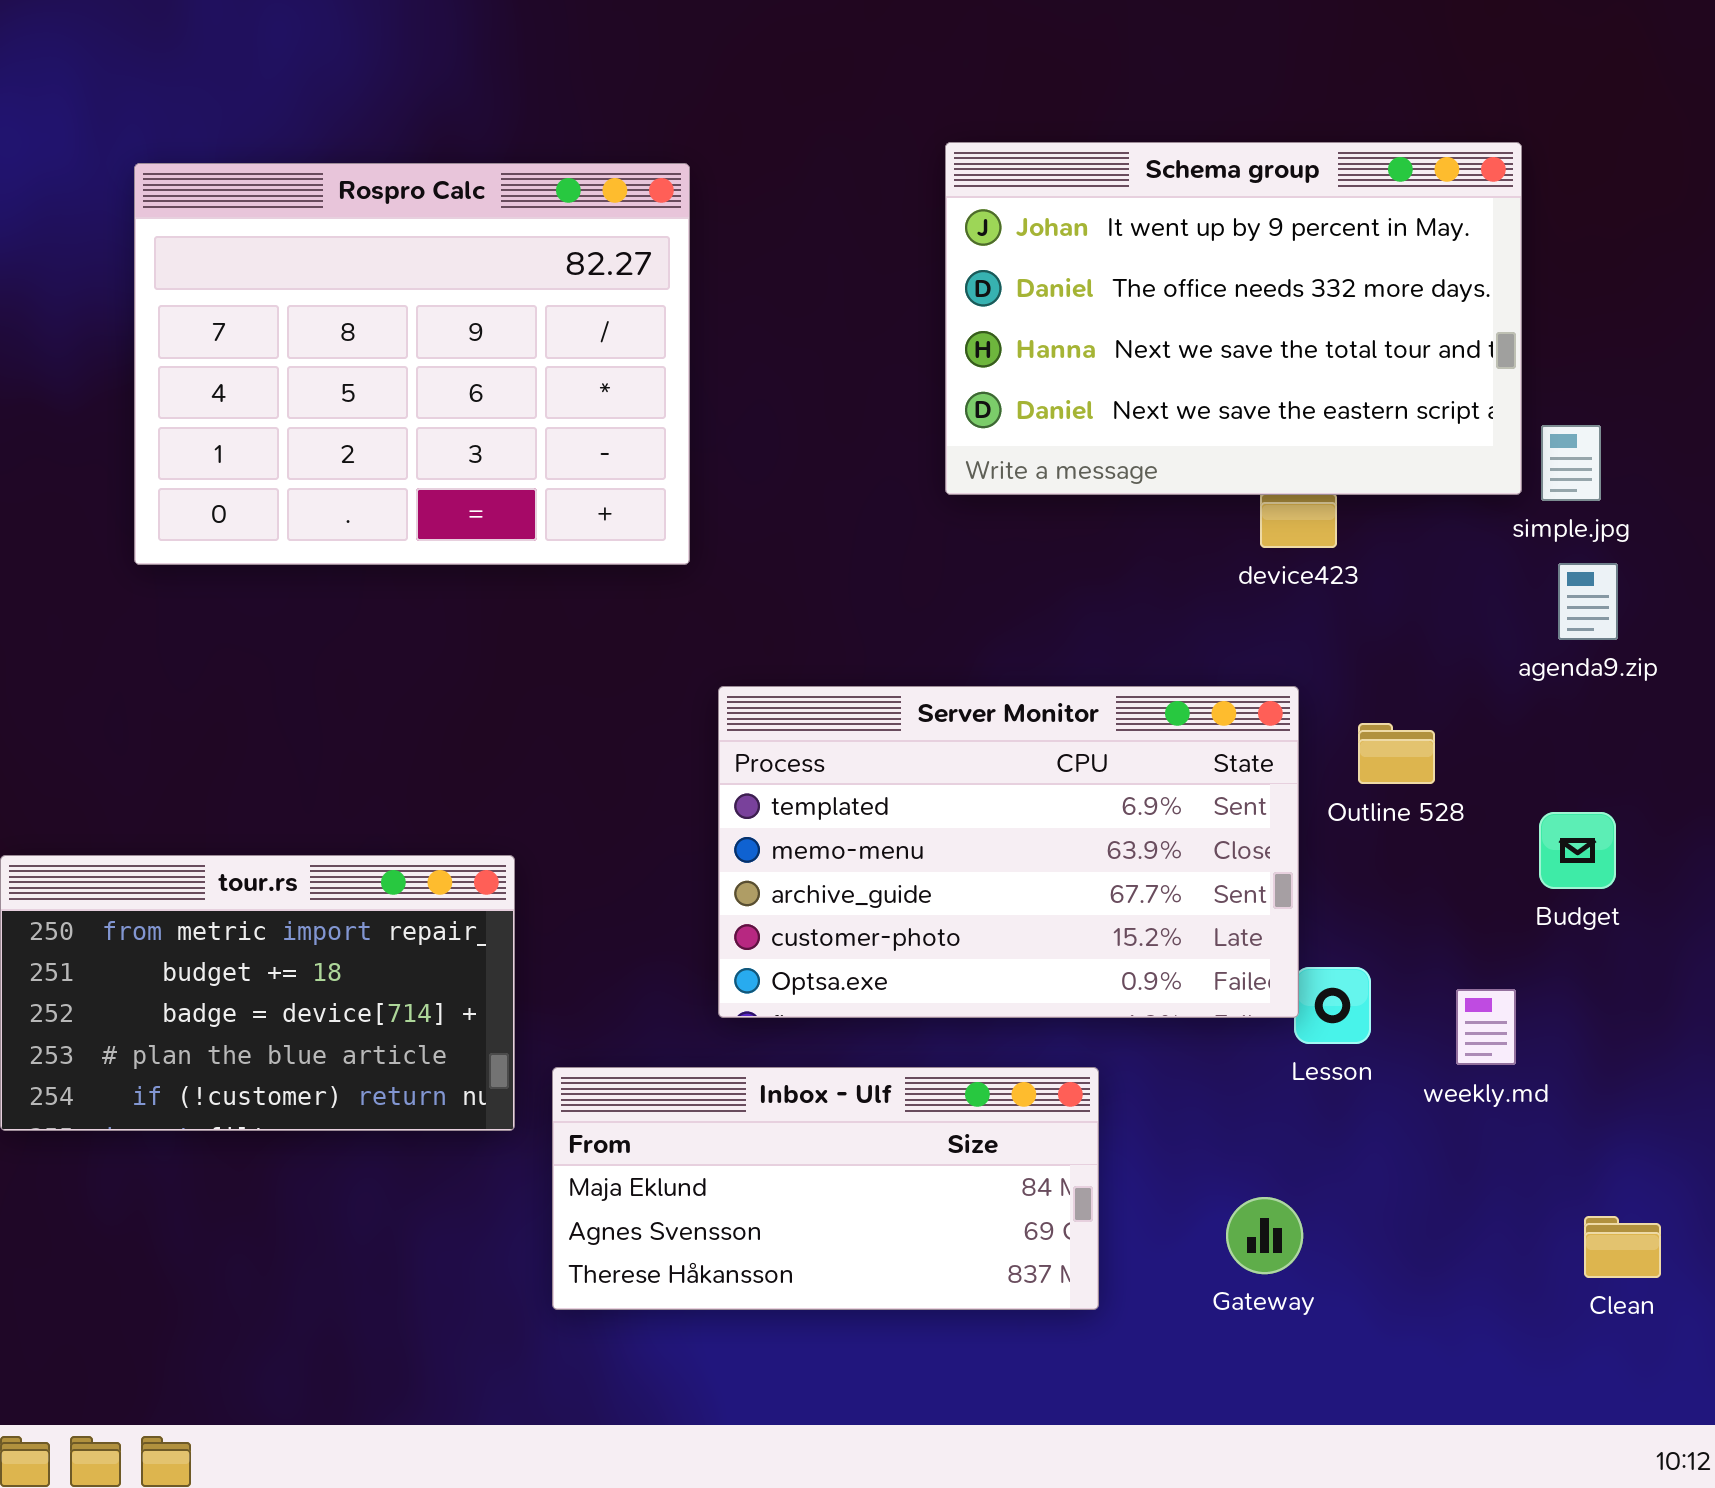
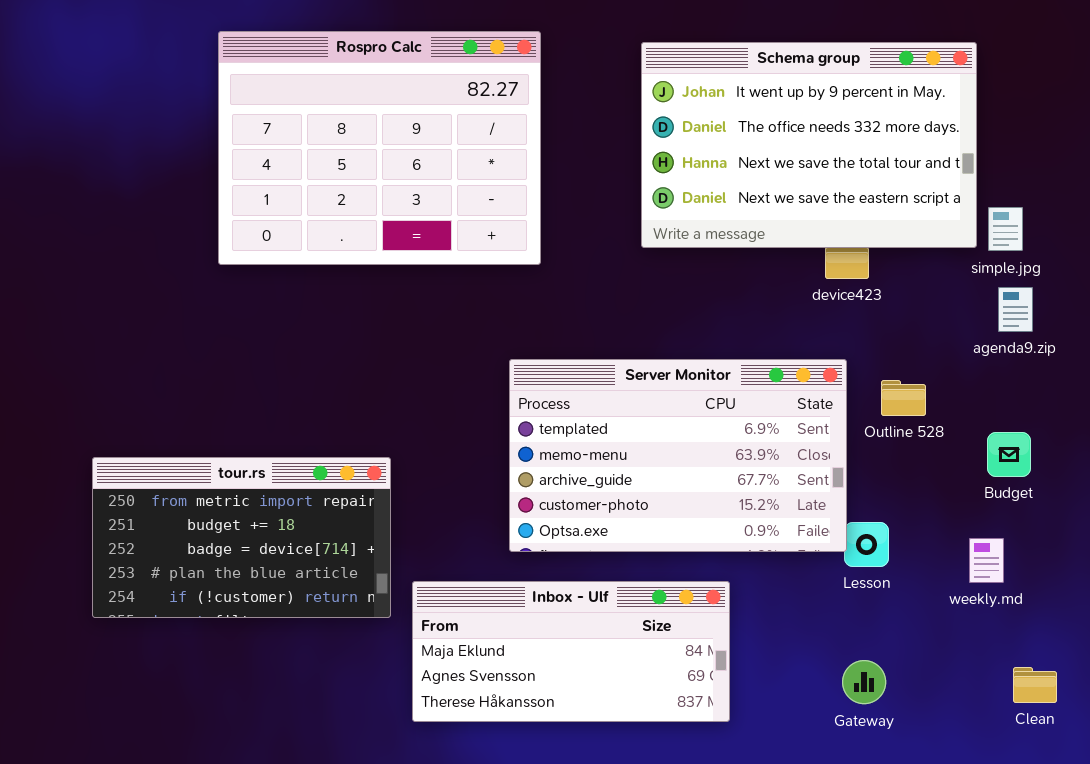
Rospro Calc: [134,163,690,565] -> [218,31,541,265], moved
weekly.md: [1456,989,1516,1065] -> [969,538,1004,583], moved
Gateway: [1226,1197,1303,1274] -> [842,660,886,704], moved

